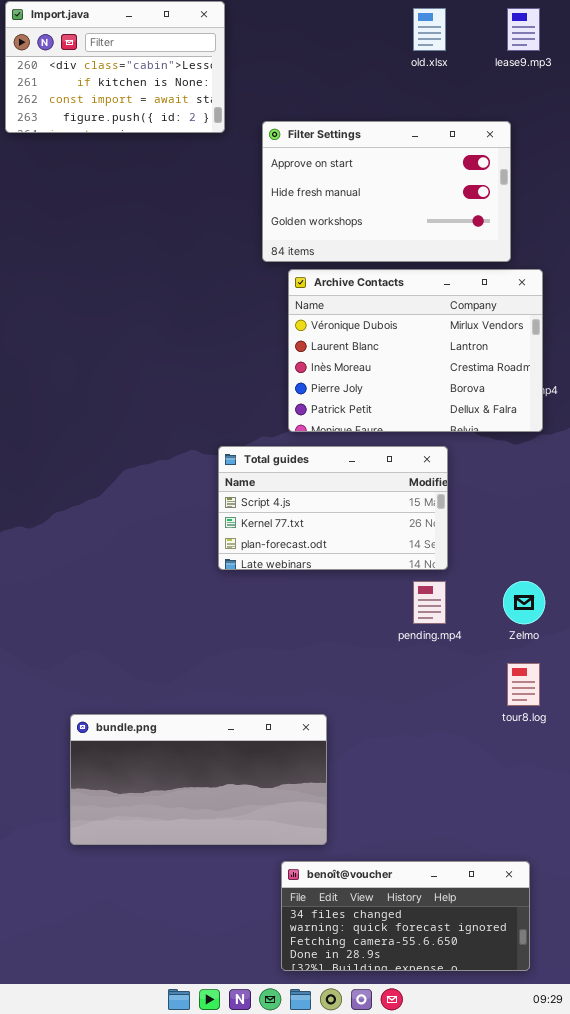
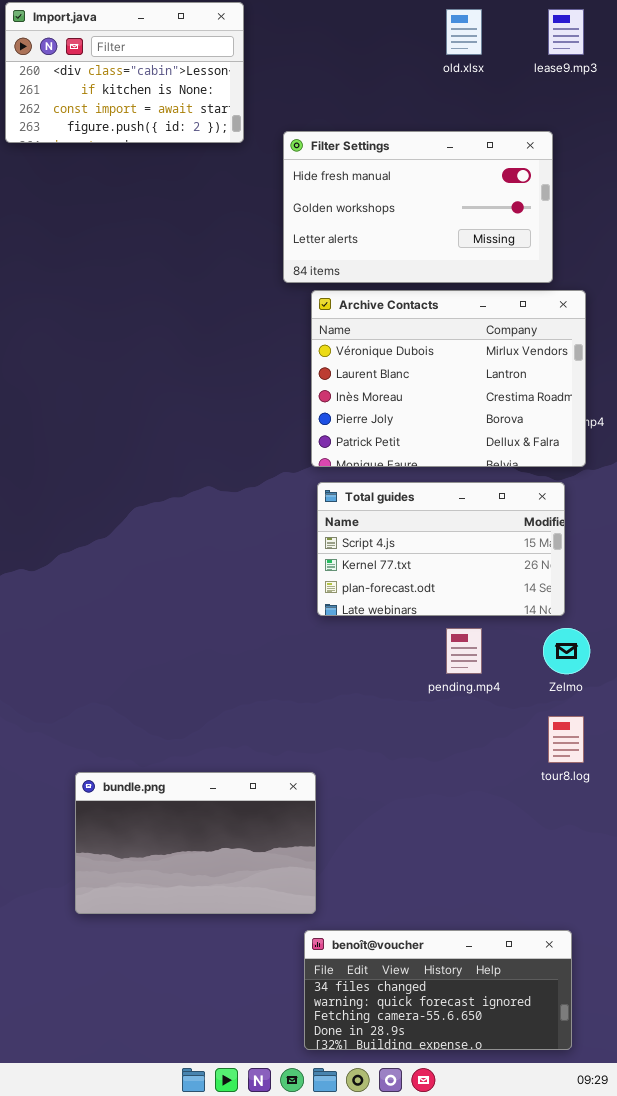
Filter Settings: [262,121,511,262] -> [283,131,553,283], scrolled down 1 row
Total guides: [218,446,448,570] -> [317,482,565,616], moved
bundle.png: [70,714,327,845] -> [75,772,316,914], resized

